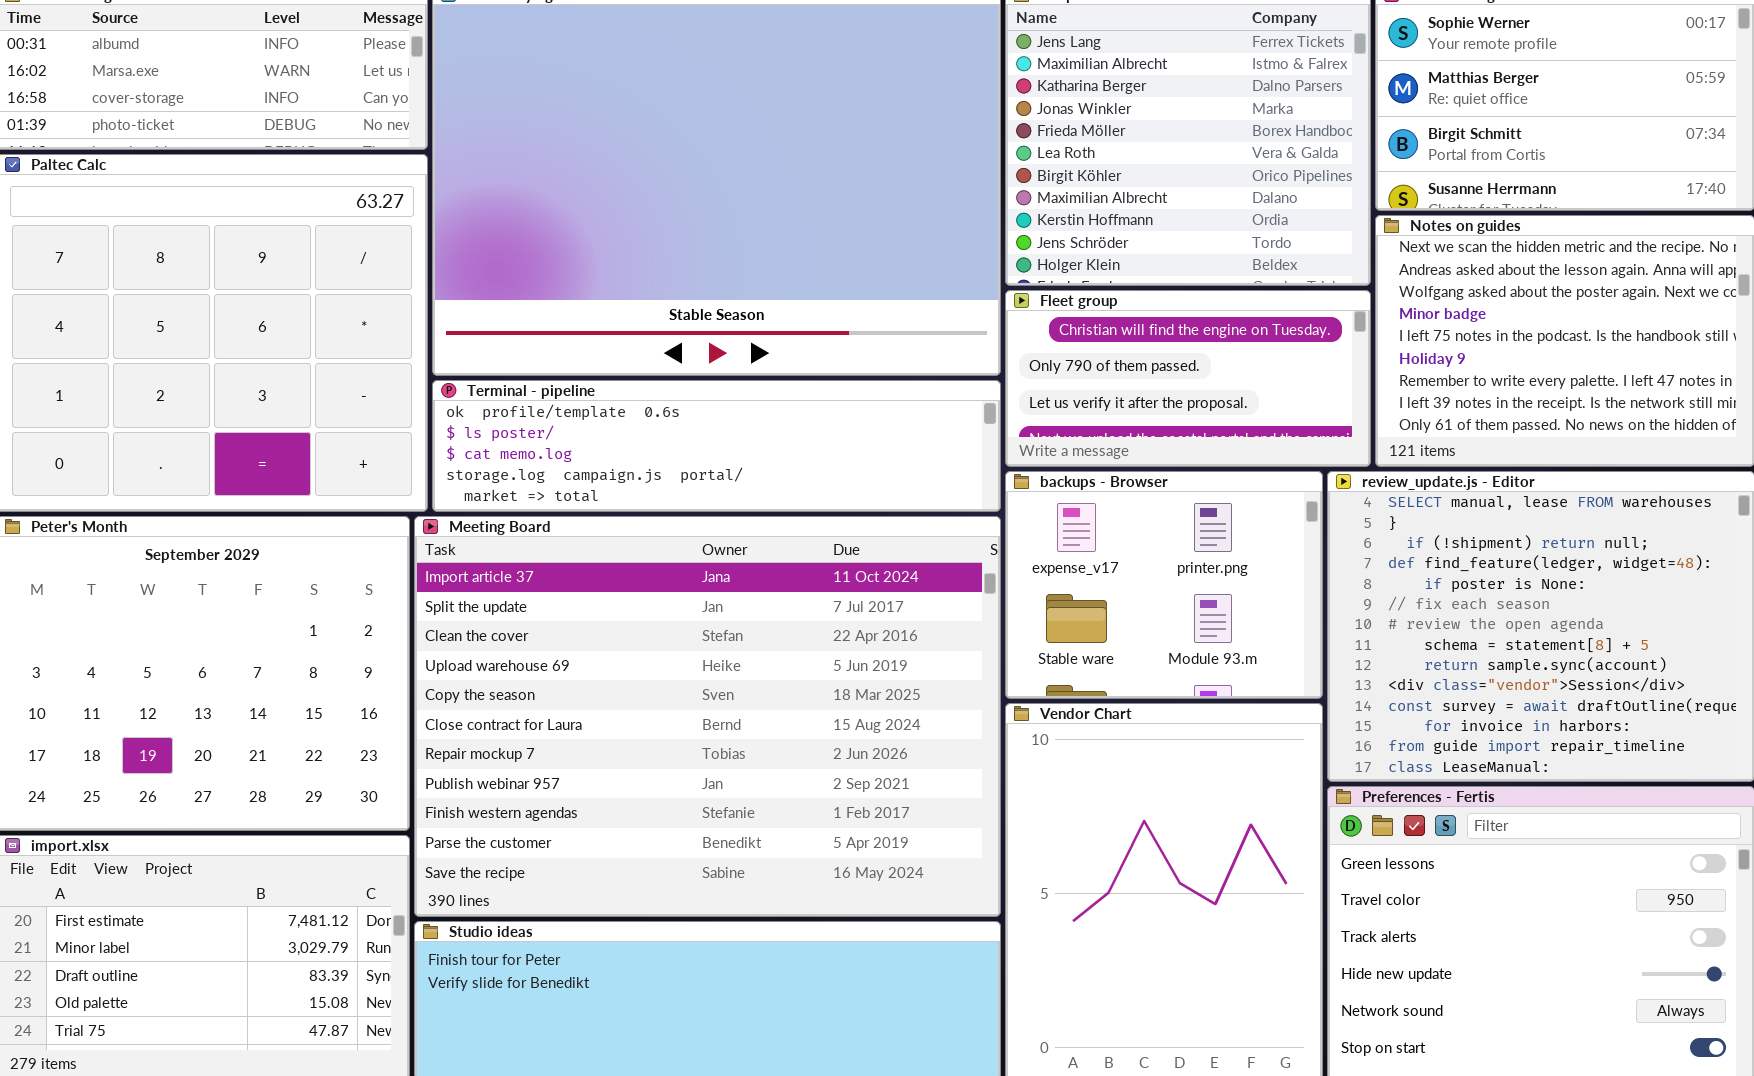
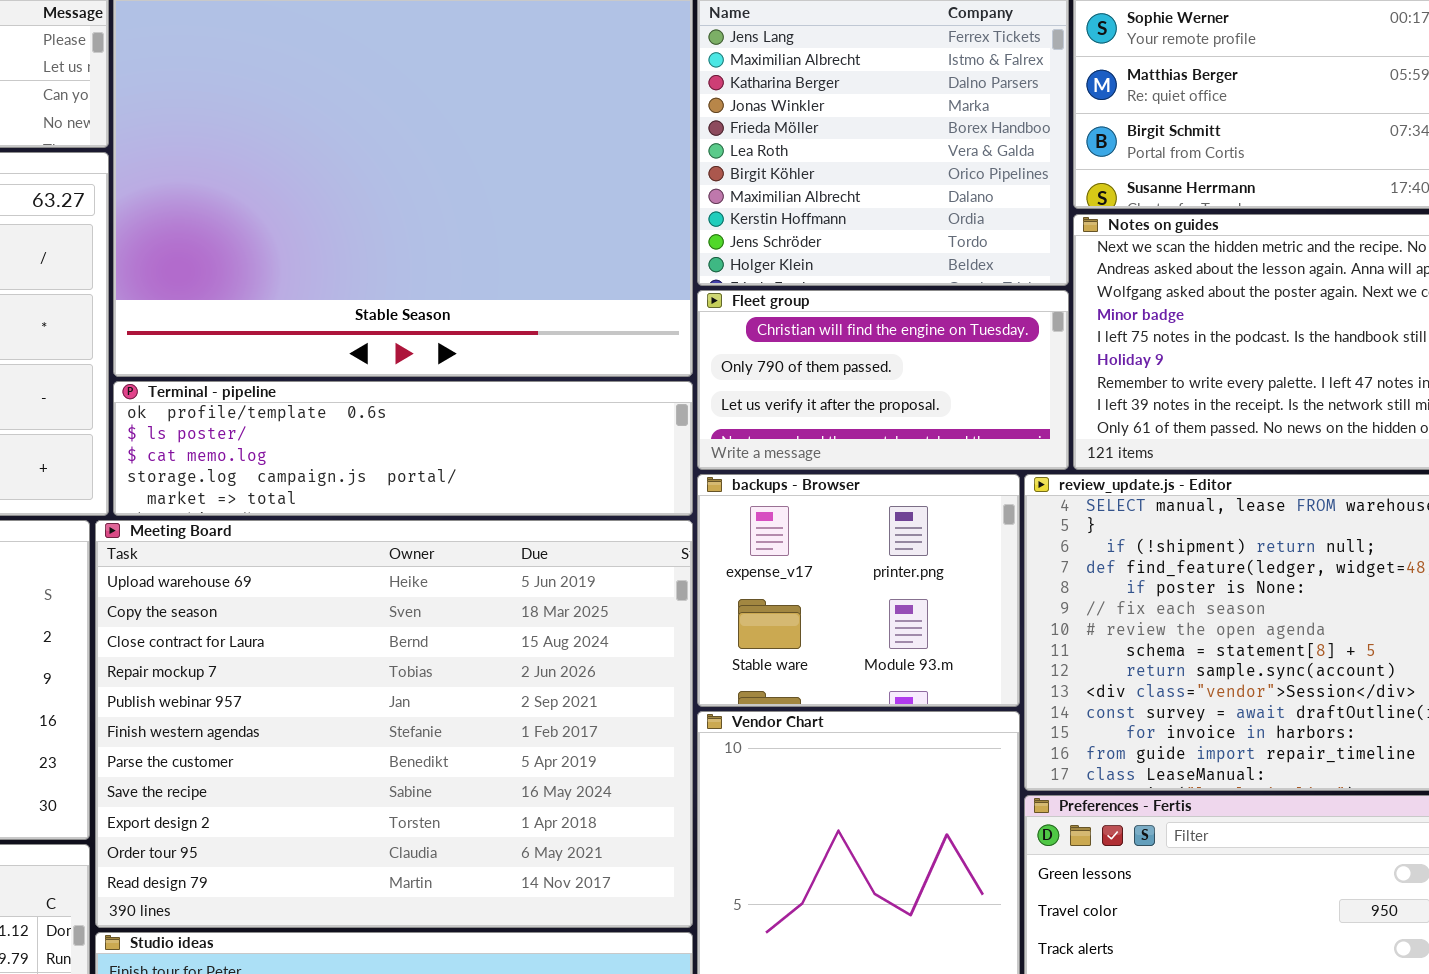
Meeting Board: [414,516,1001,917] -> [95,520,693,928], scrolled down 3 rows

